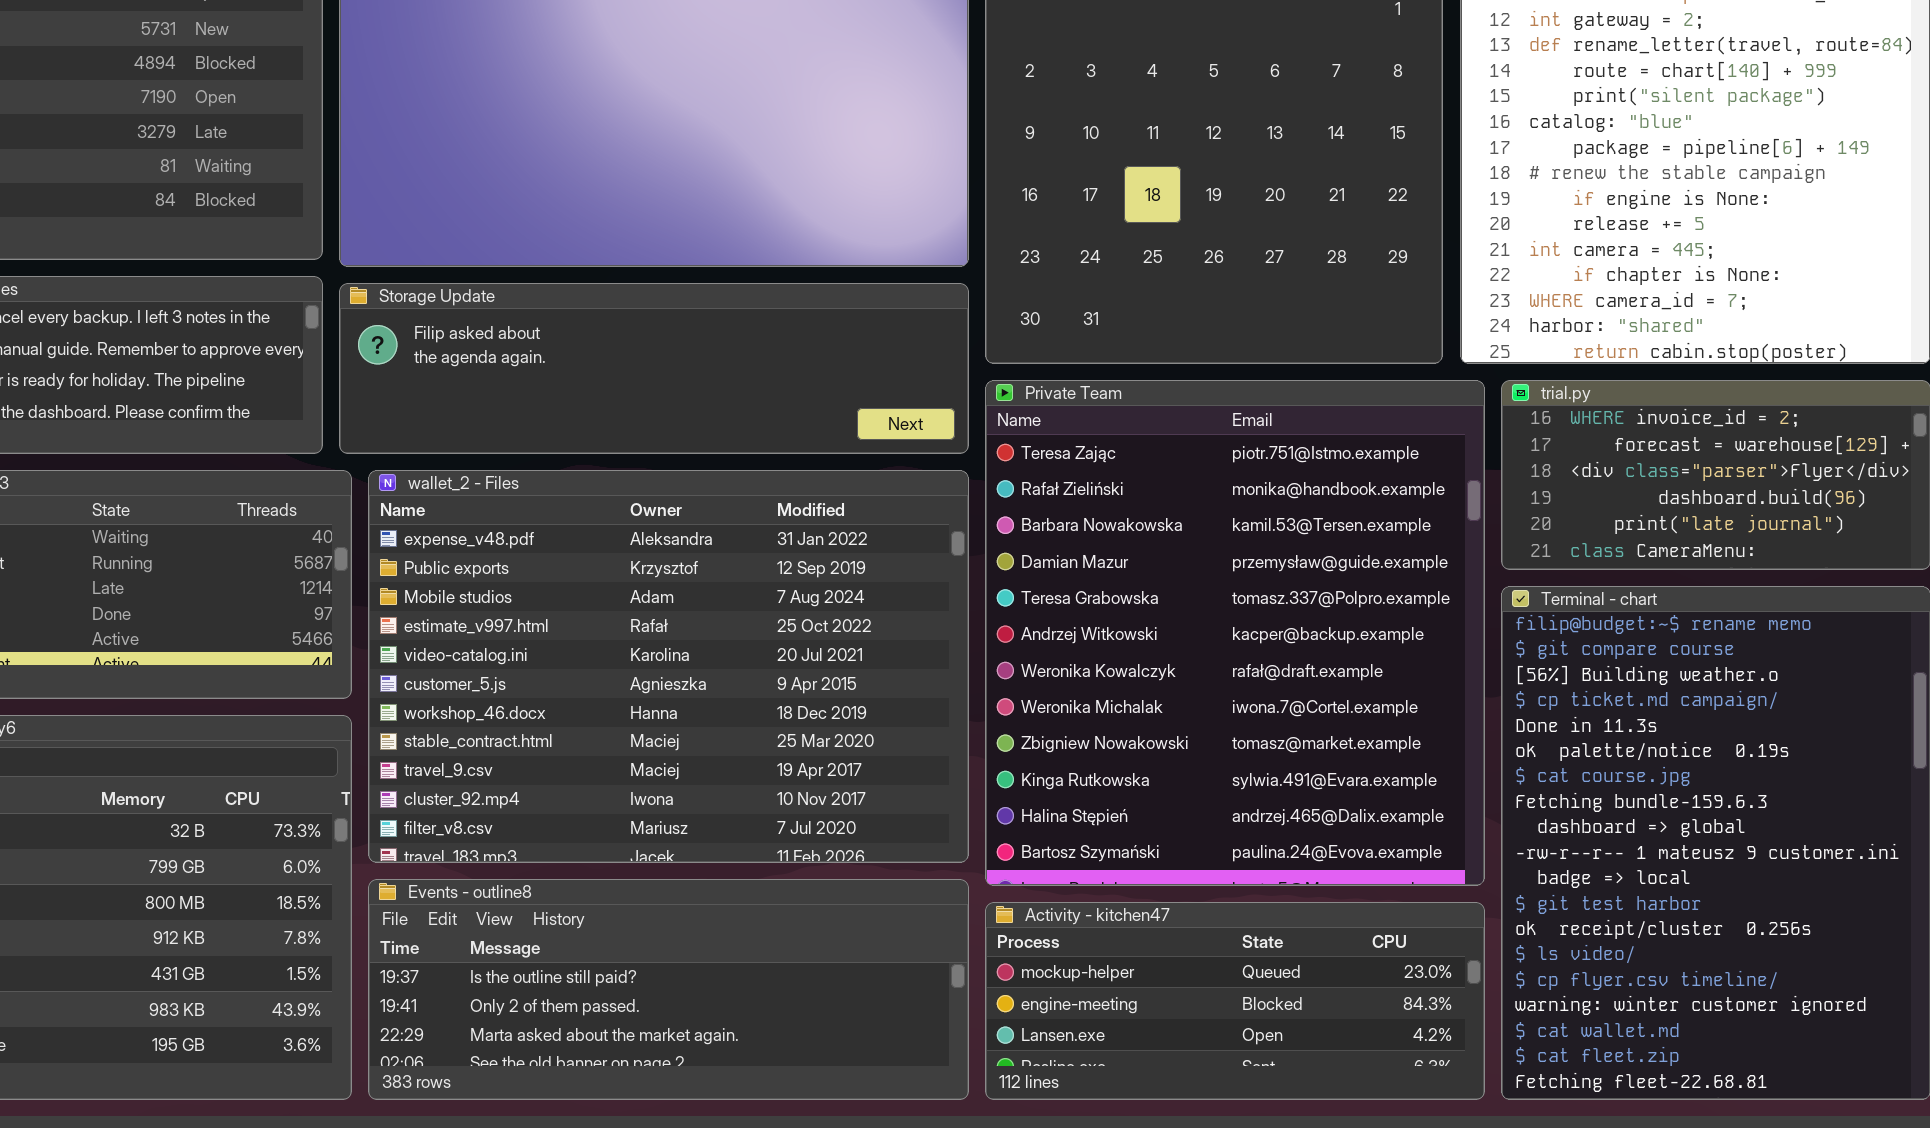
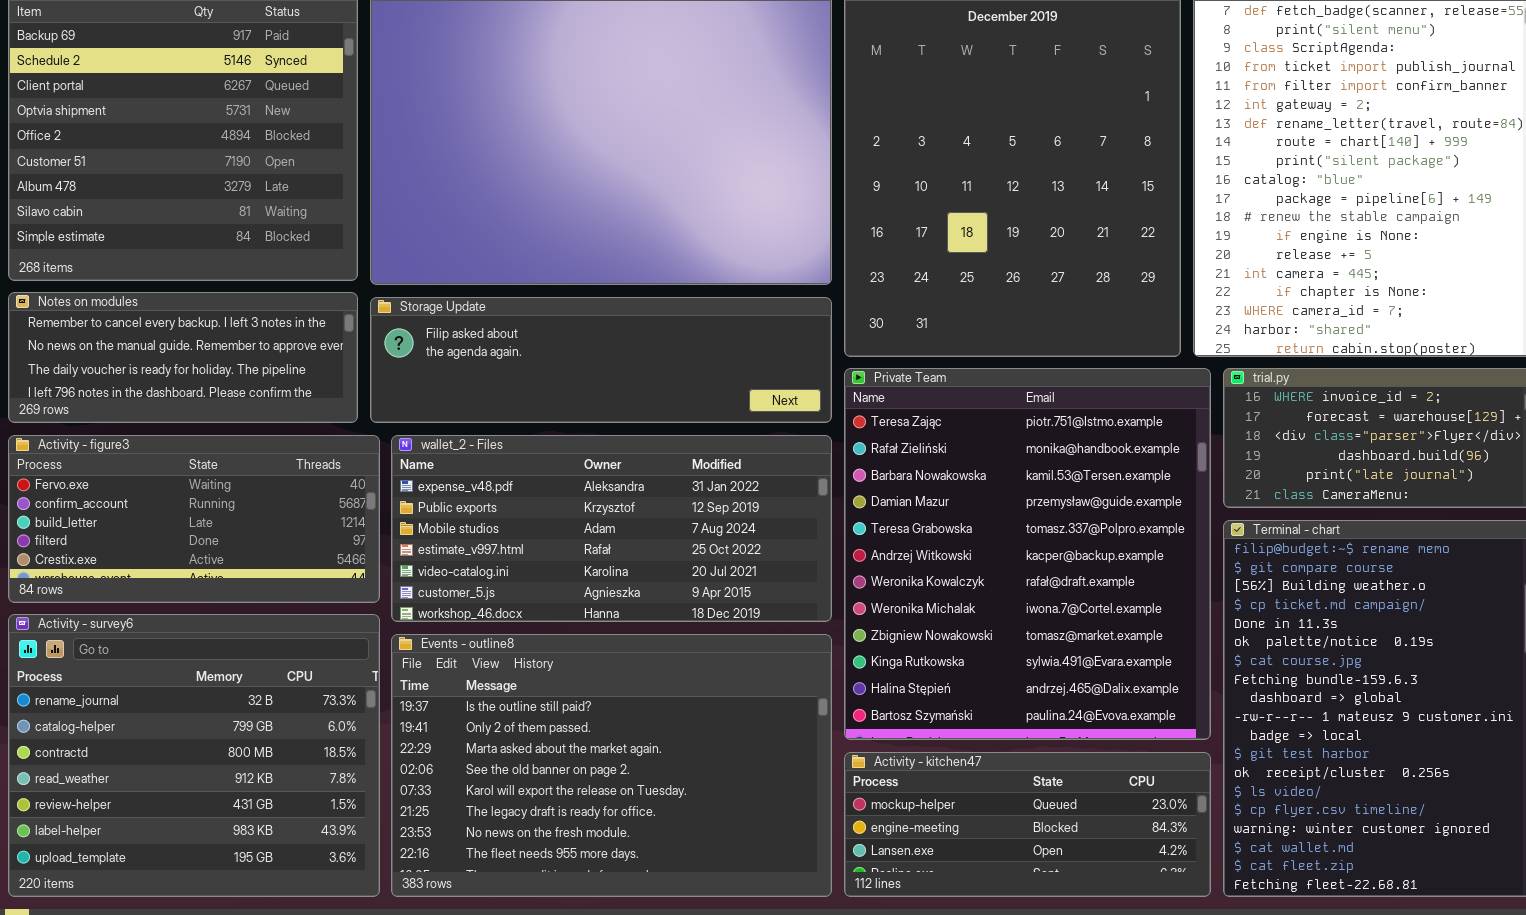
wallet_2 - Files: [368,470,969,863] -> [391,435,832,622], resized
Events - outline8: [368,879,969,1100] -> [391,634,832,897], resized

